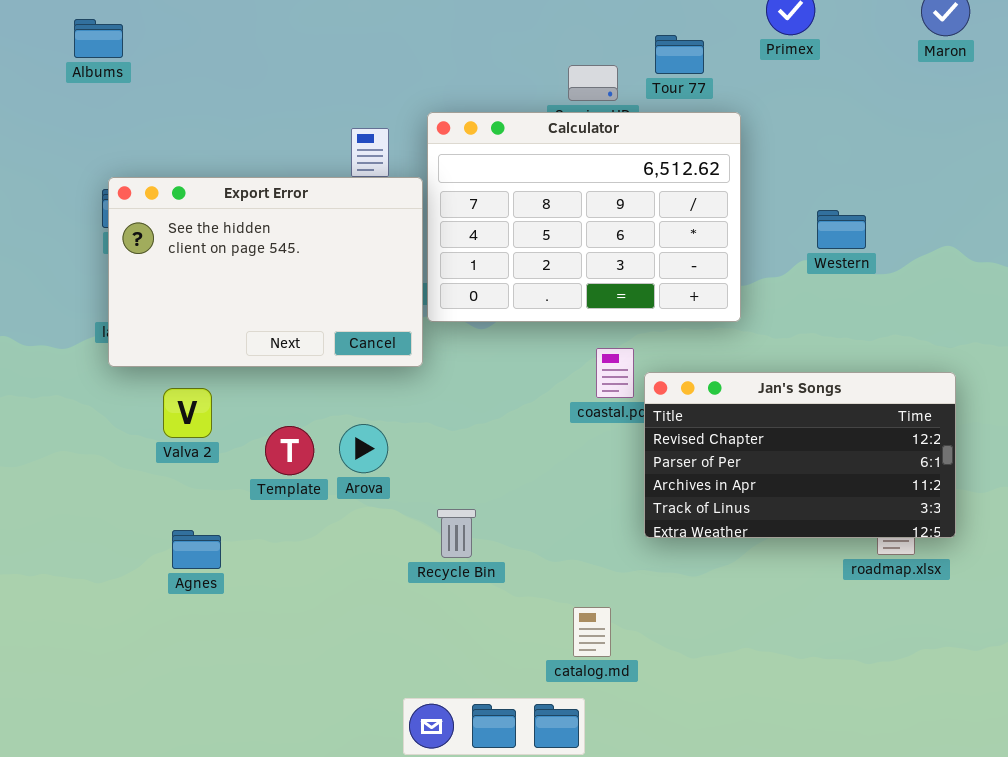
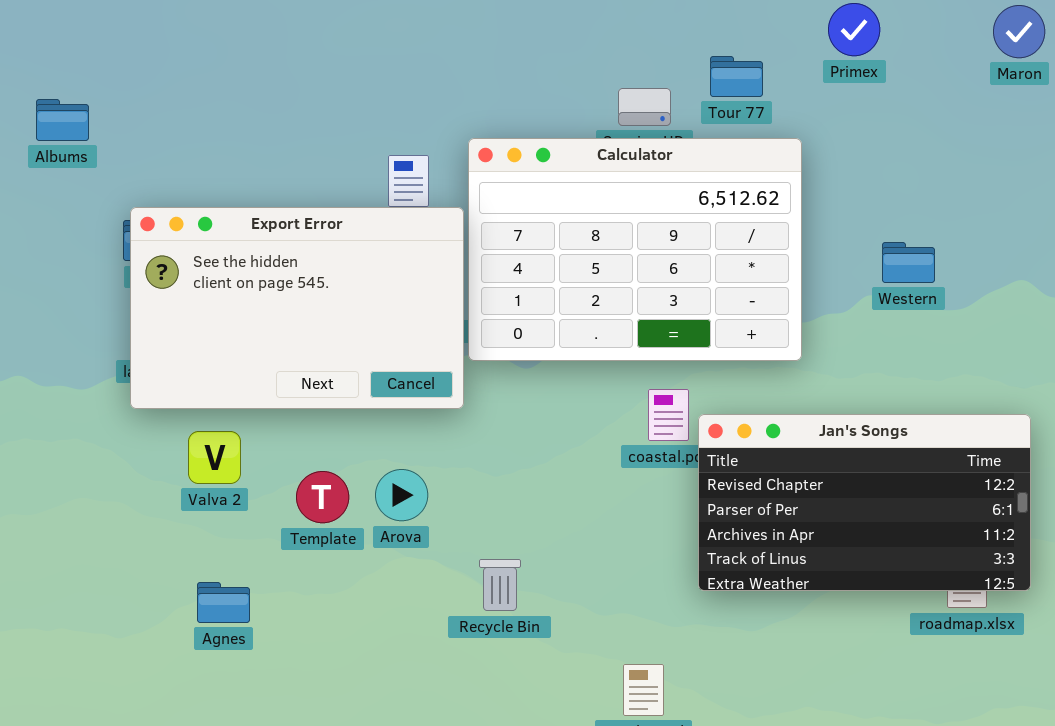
Albums: [74,19,123,58] -> [36,99,89,141], moved

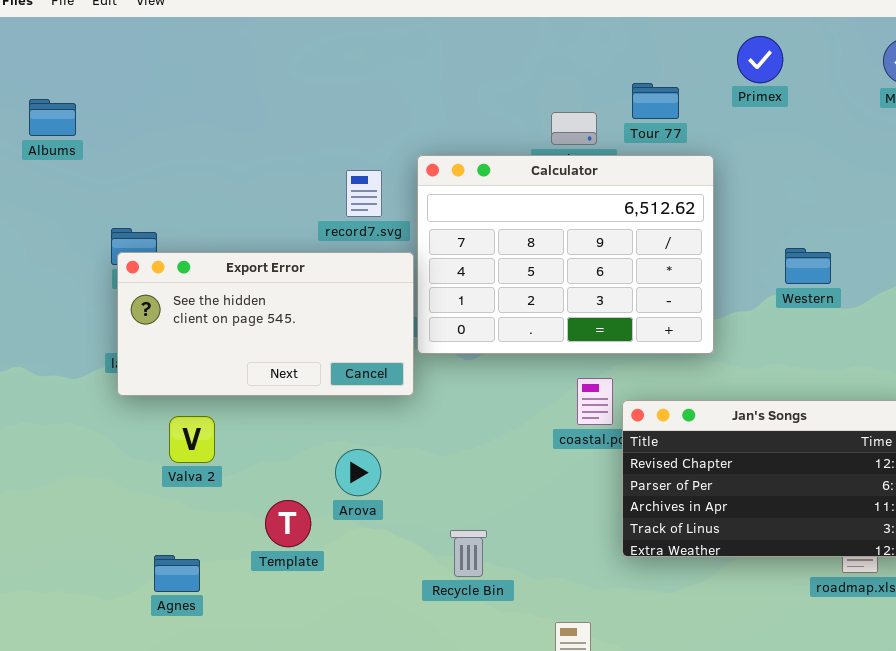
Albums: [36,99,89,141] -> [29,99,76,136], moved
Export Error: [130,207,464,409] -> [117,252,414,396], resized
Template: [296,471,349,523] -> [265,500,311,547], moved
Recycle Bin: [479,559,521,611] -> [450,530,487,577], moved
Agnes: [197,582,250,623] -> [154,555,200,592], moved

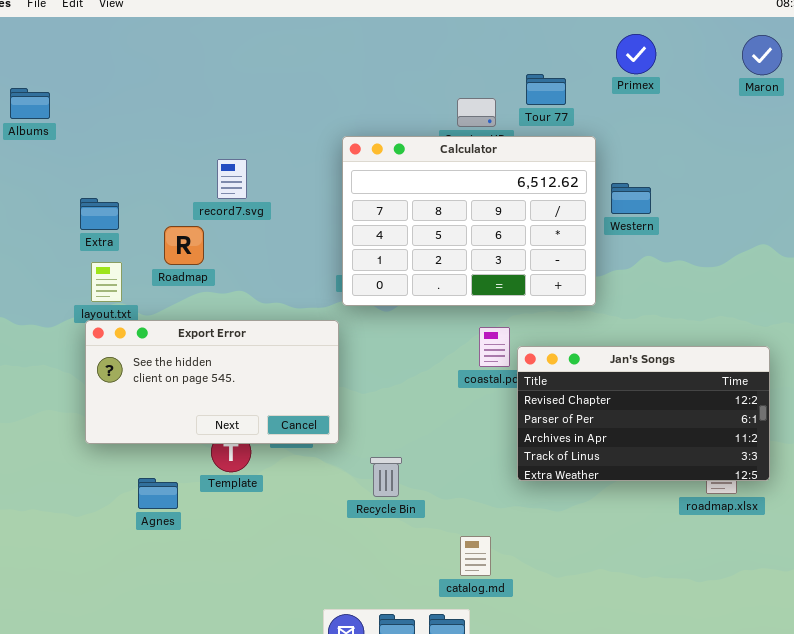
record7.svg: [346,170,382,217] -> [217,159,247,199], moved
Western: [785,248,831,284] -> [611,183,651,214], moved
Export Error: [117,252,414,396] -> [85,320,339,444], moved
Agnes: [154,555,200,592] -> [138,478,178,509], moved

